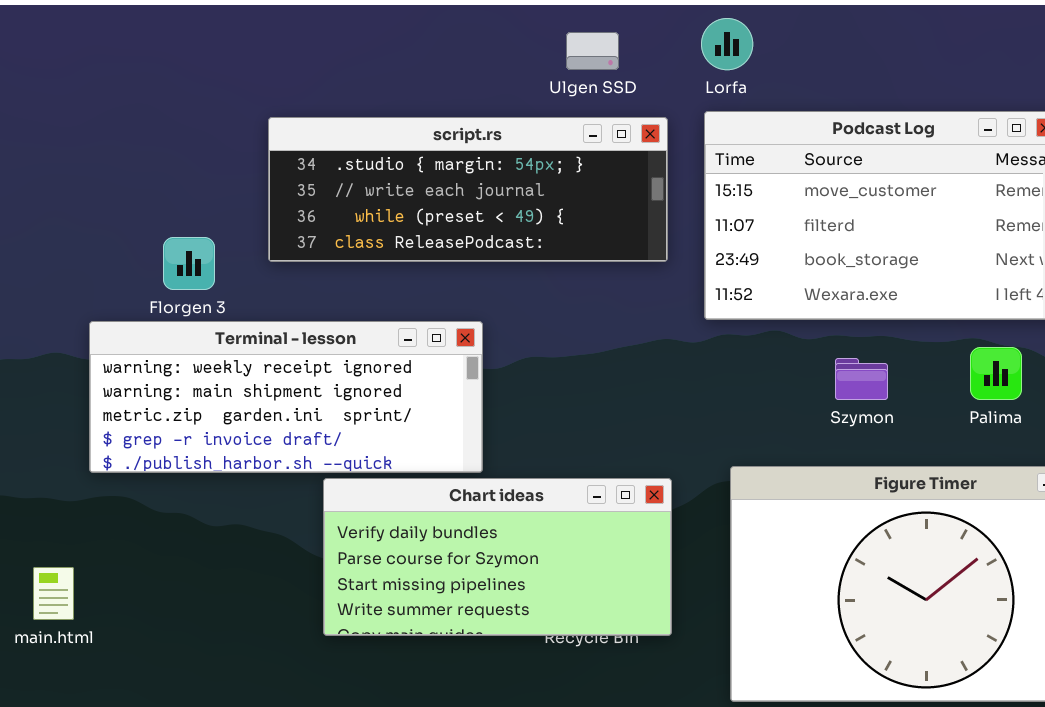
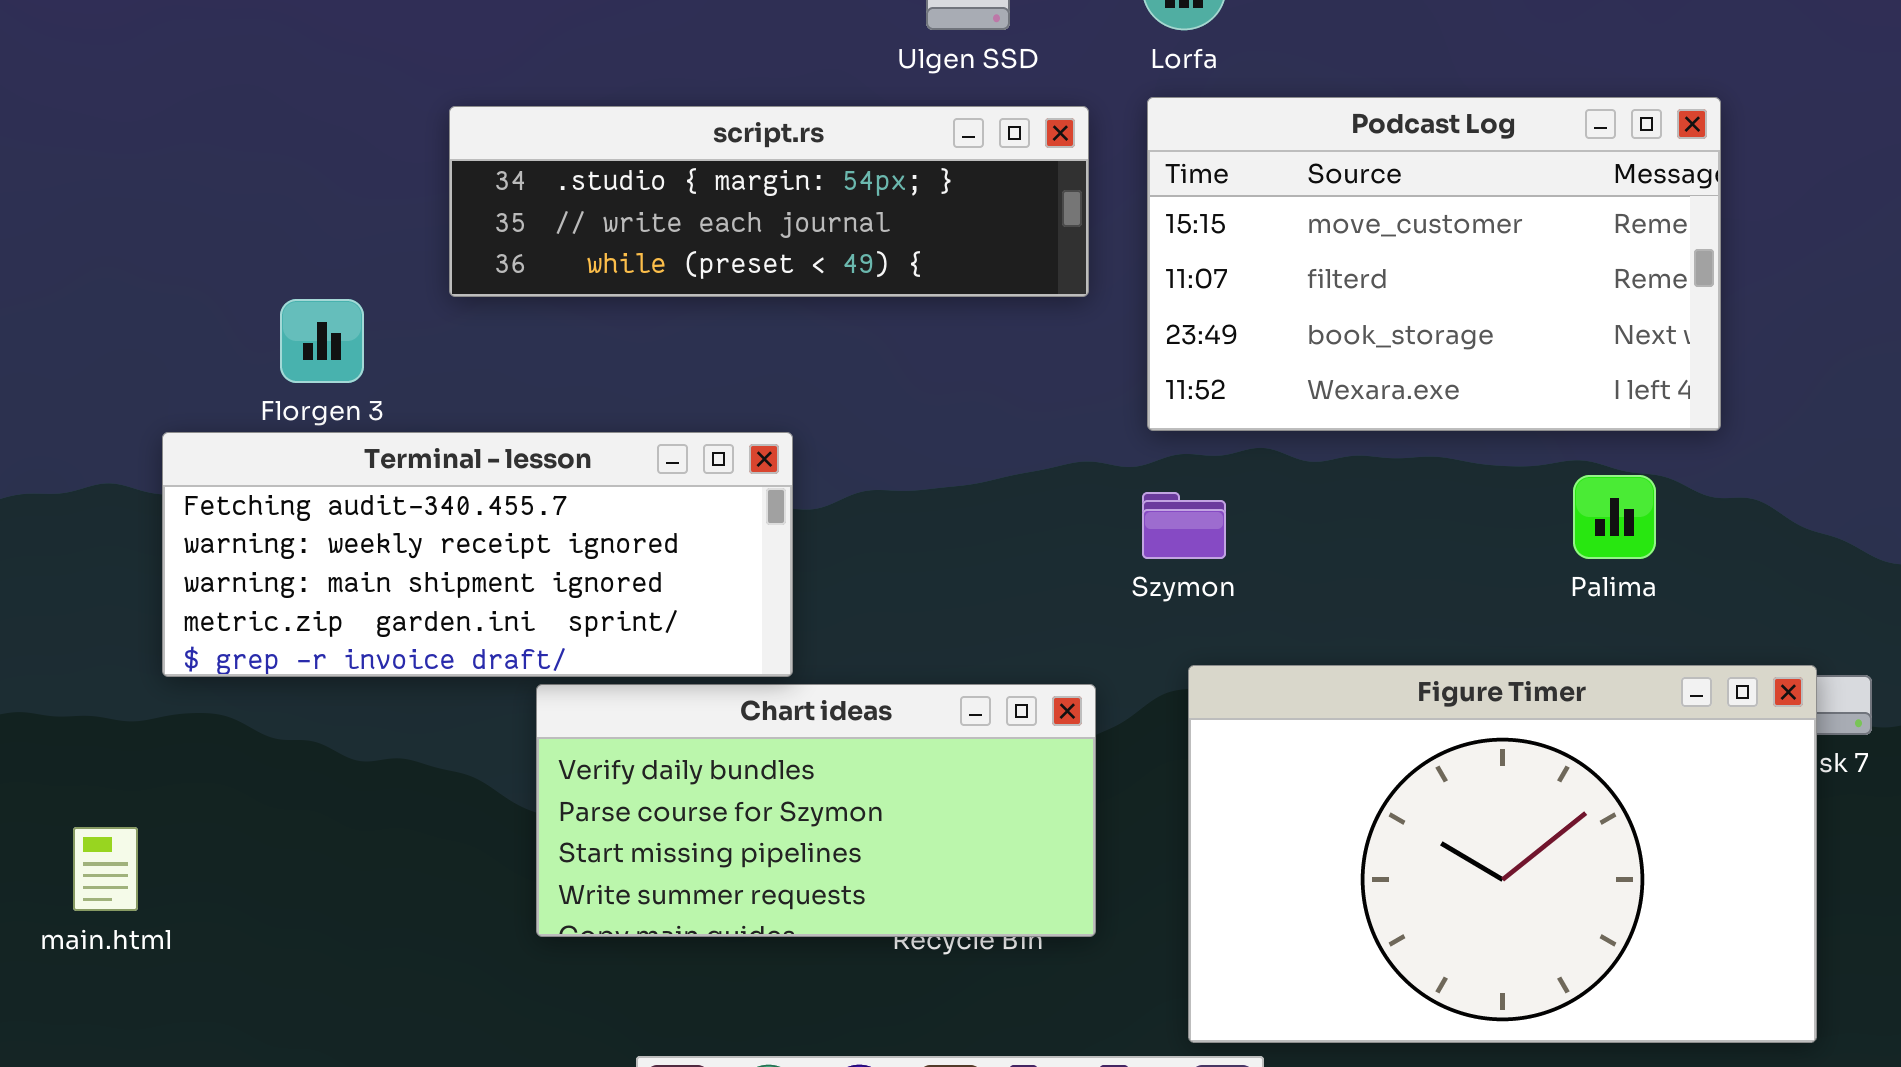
script.rs: [268,117,668,262] -> [449,106,1089,297], resized
Terminal - lesson: [89,321,483,473] -> [162,432,793,677], scrolled up 1 row
Szymon: [835,358,888,400] -> [1142,492,1226,559], moved

